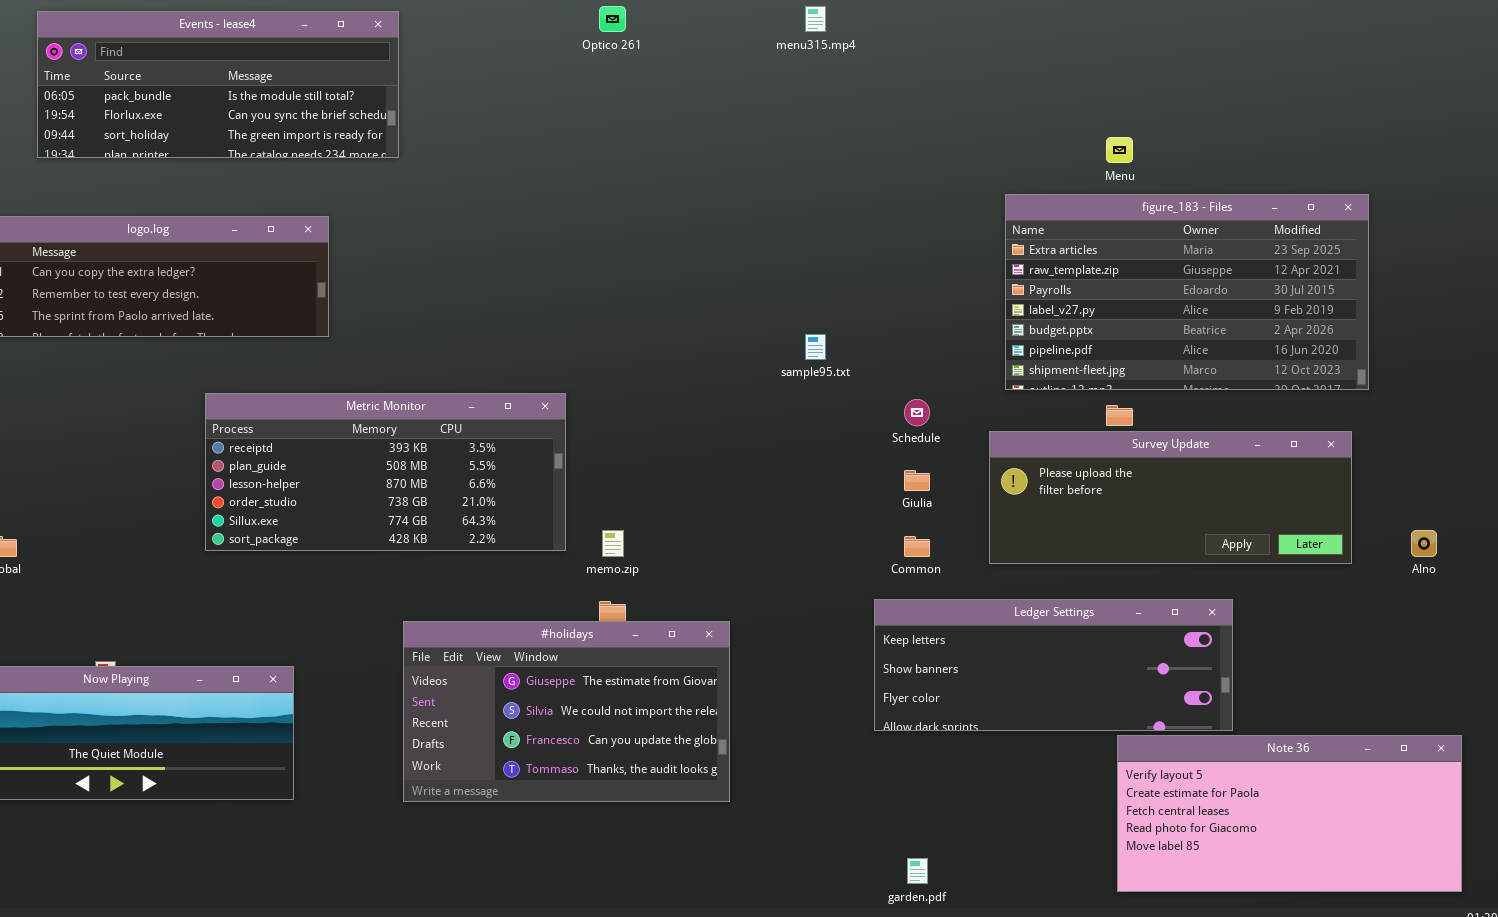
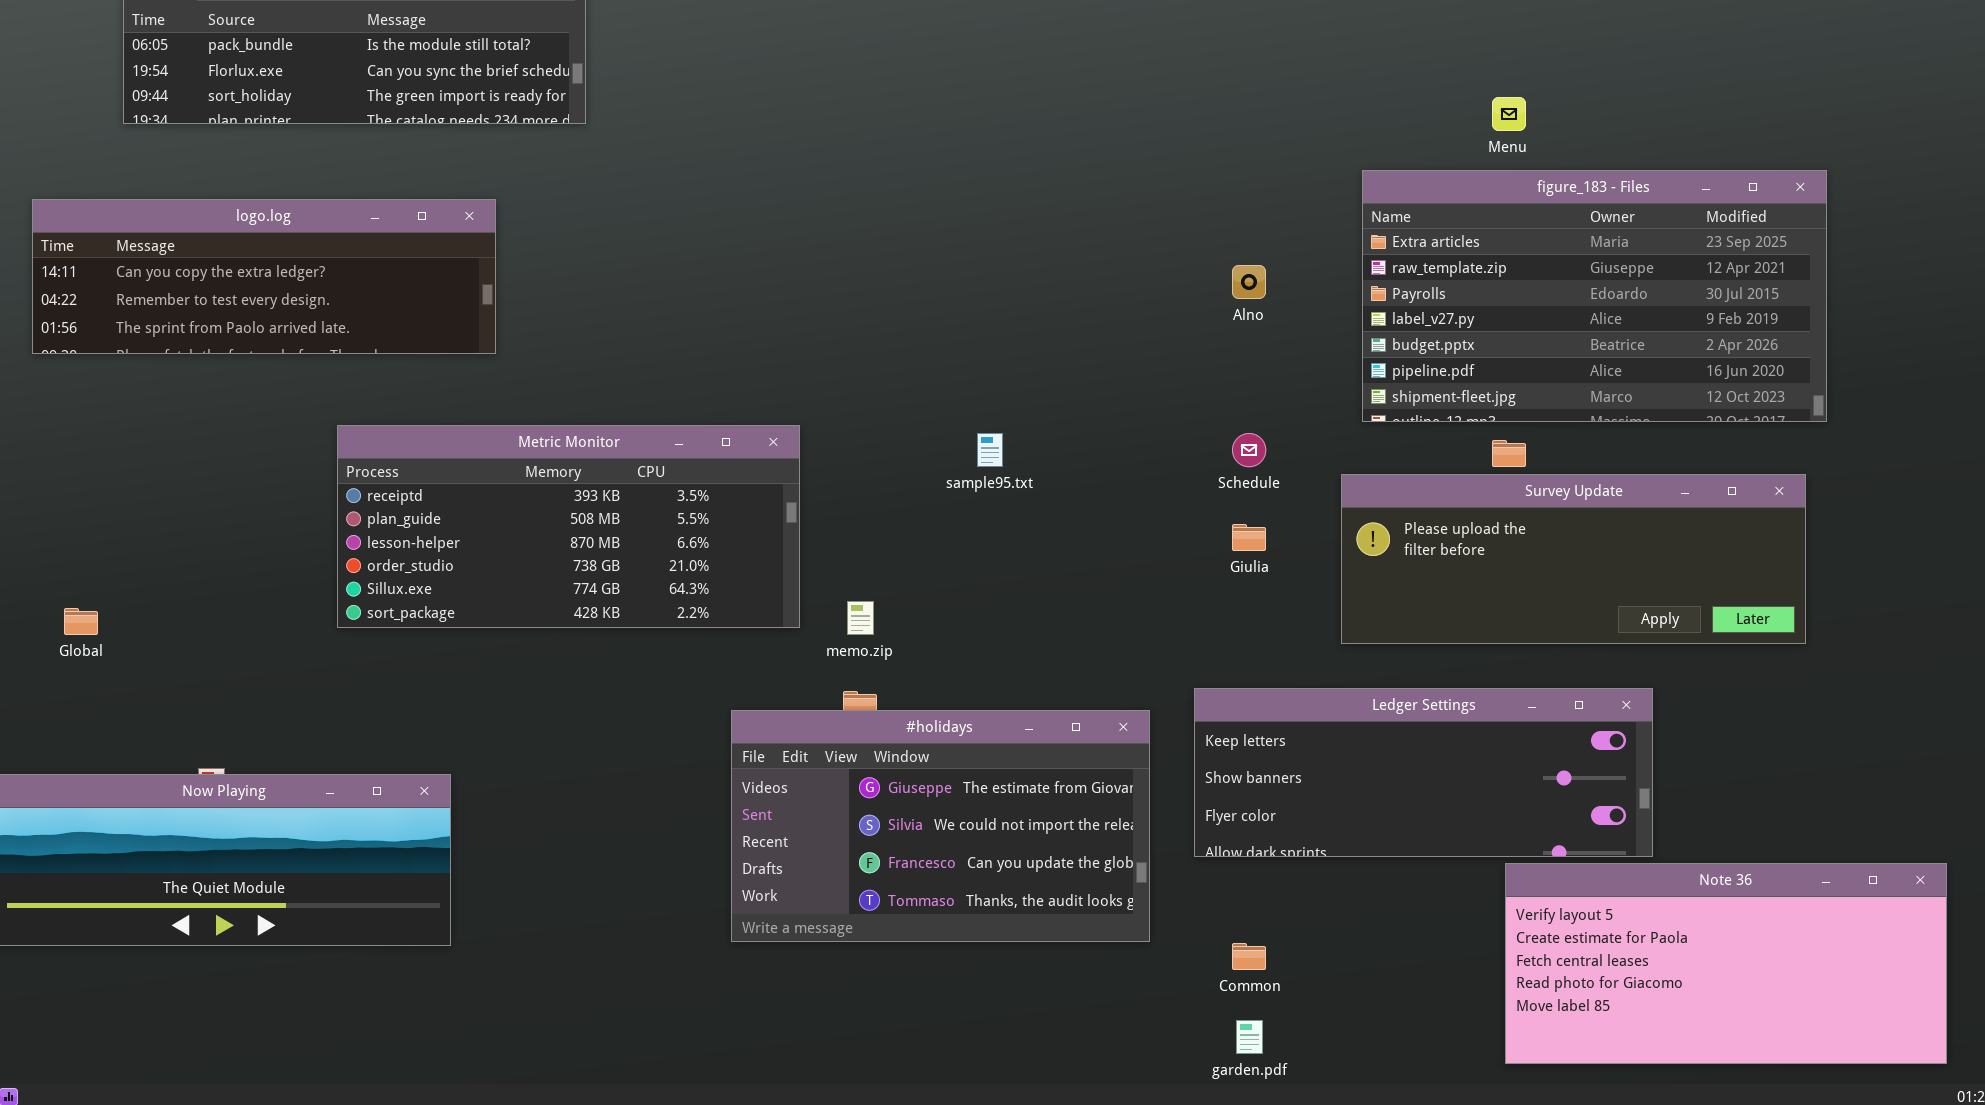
sample95.txt: [805,334,826,360] -> [977,433,1003,467], moved
Alno: [1411,530,1437,557] -> [1232,265,1266,299], moved
Common: [904,536,930,557] -> [1232,943,1266,970], moved
#holidays: [403,621,730,802] -> [731,710,1150,942], moved

